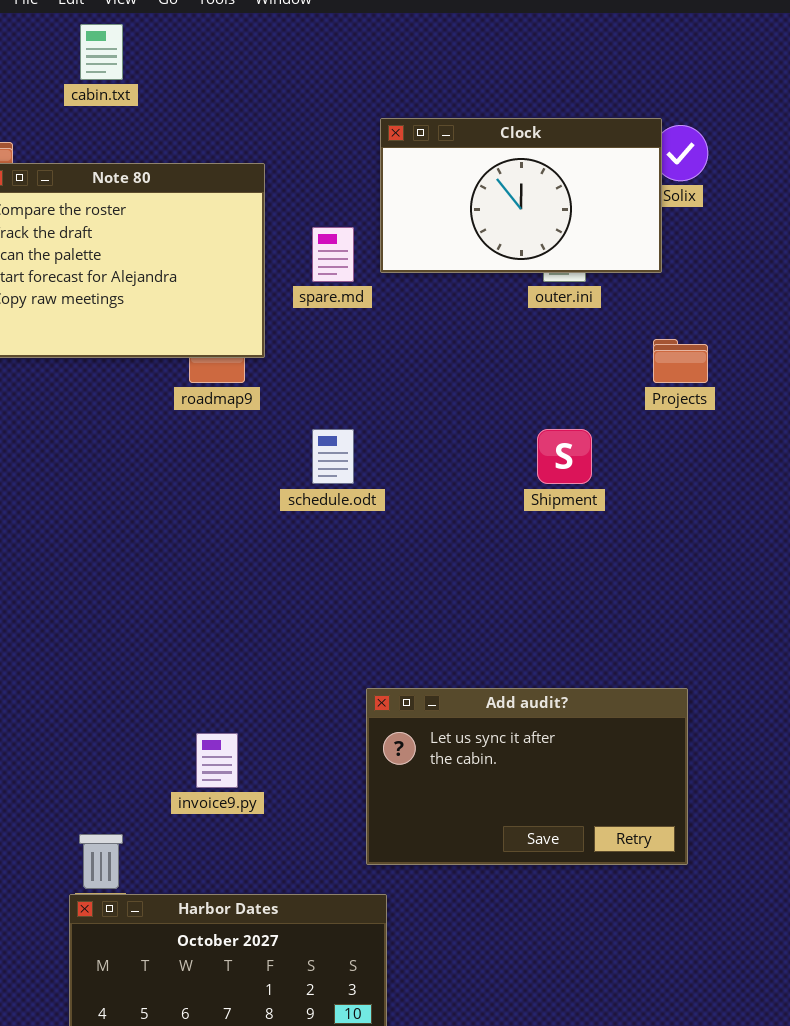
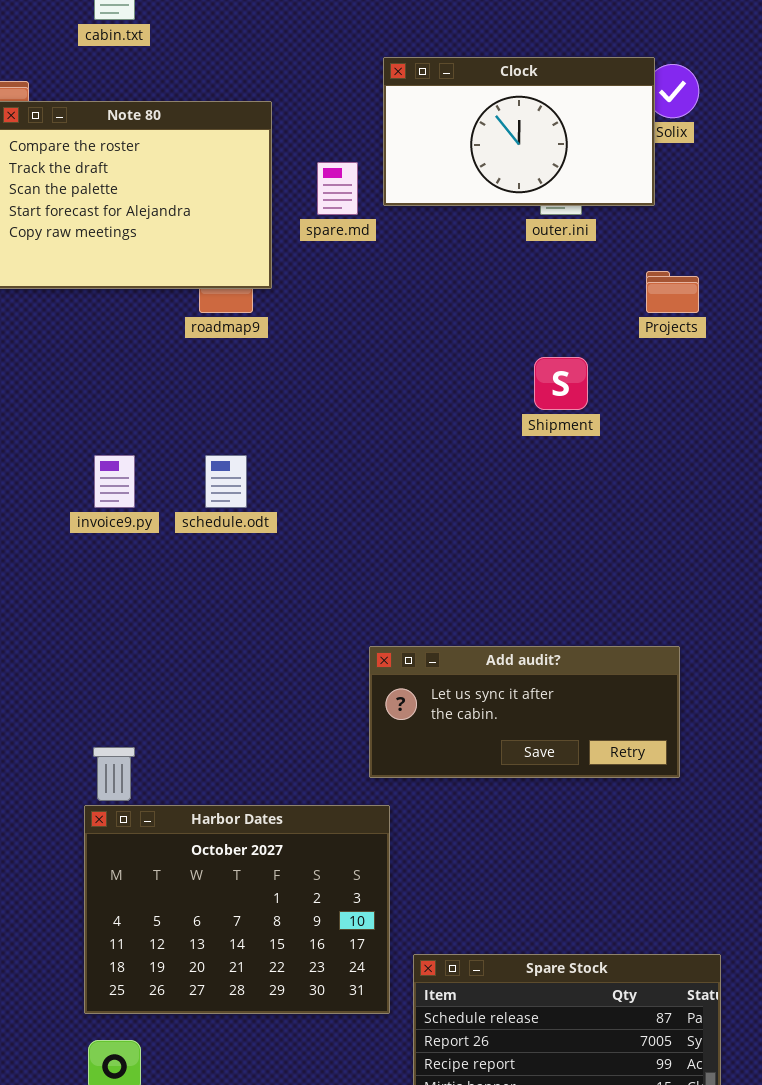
schedule.odt: [312,429,354,484] -> [205,455,247,508], moved
Add audit?: [366,688,688,865] -> [369,646,680,778], resized
invoice9.py: [196,733,238,788] -> [94,455,135,508], moved

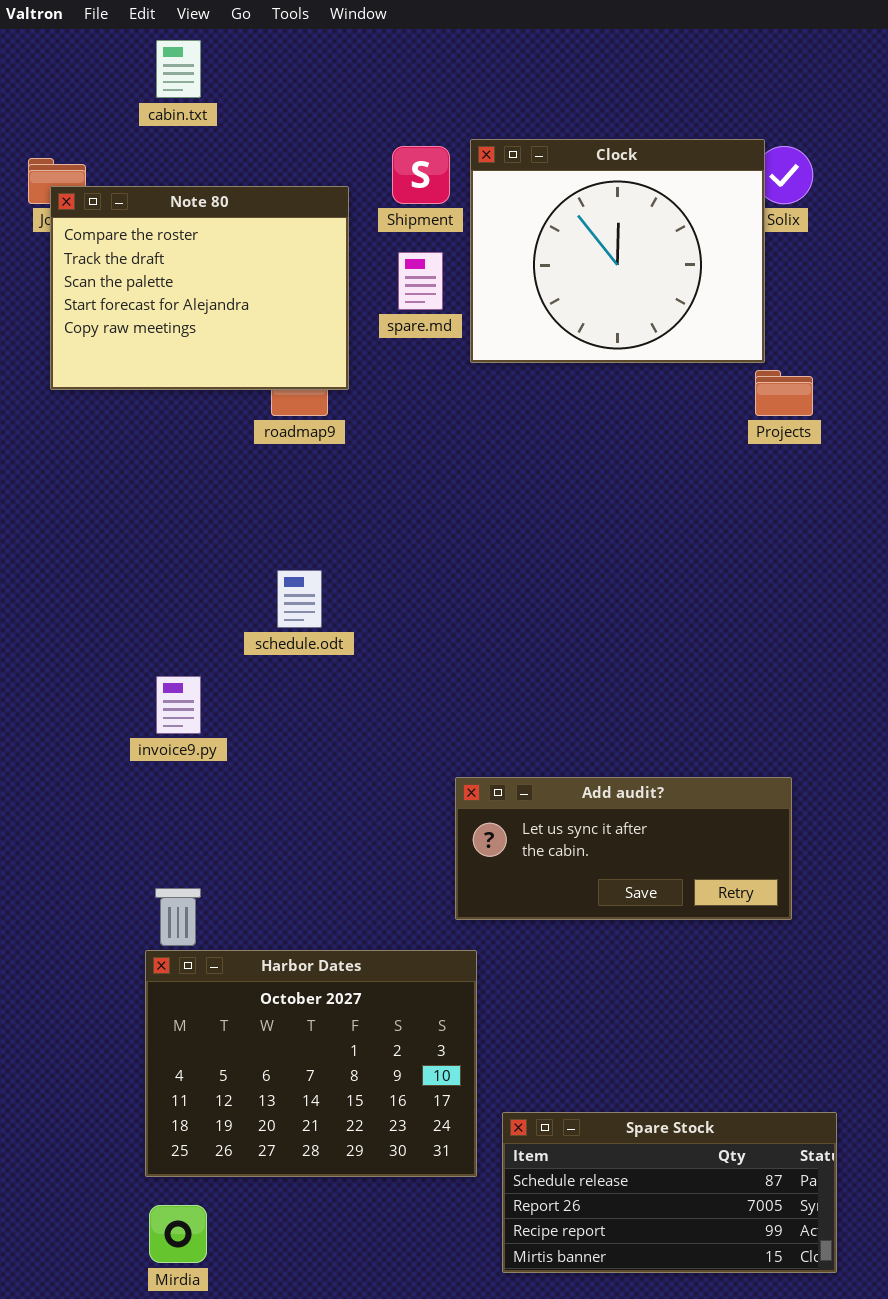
Clock: [383,57,655,206] -> [470,139,765,363], resized
Shipment: [534,357,588,410] -> [392,146,450,204], moved
invoice9.py: [94,455,135,508] -> [156,676,201,734], moved

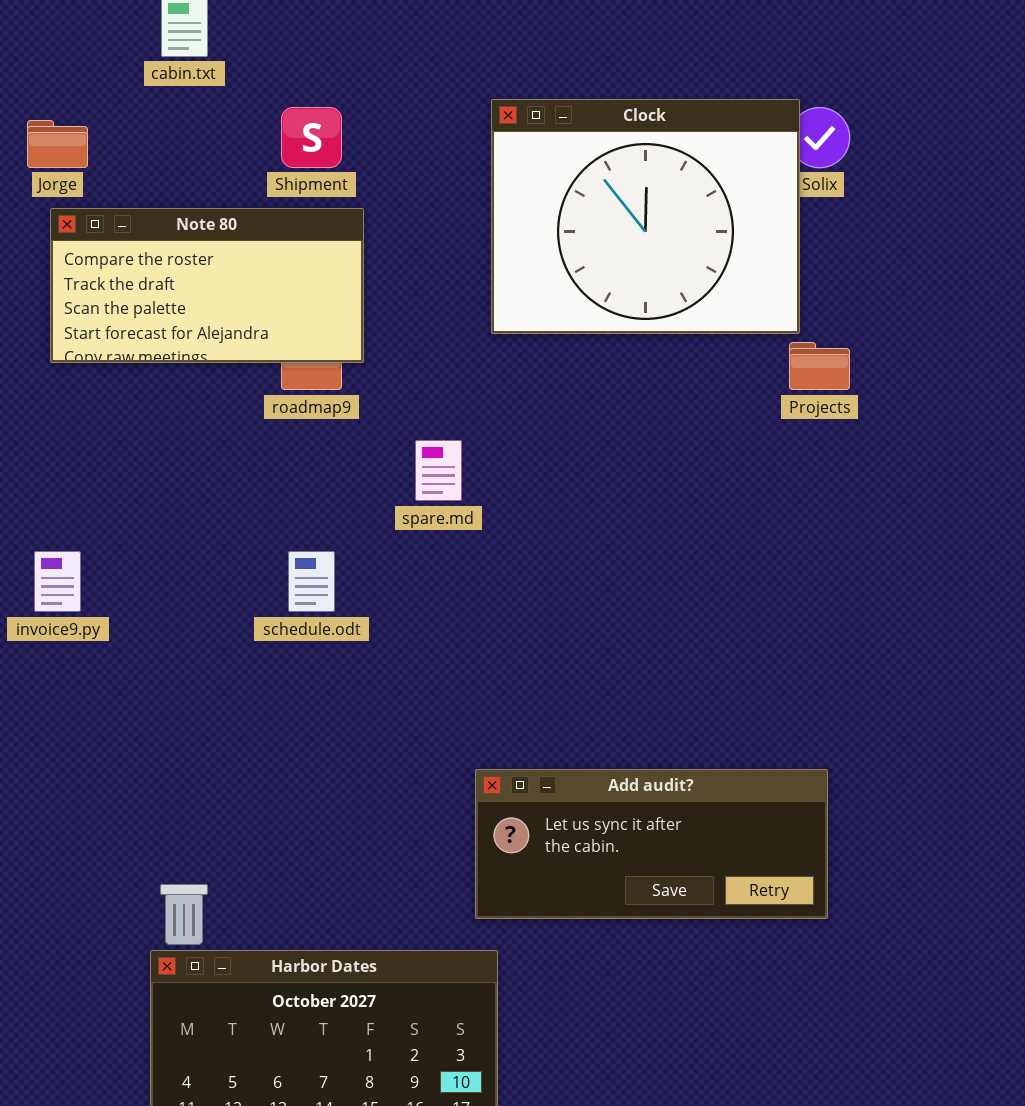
Shipment: [392,146,450,204] -> [281,107,342,168], moved
Note 80: [50,186,349,390] -> [50,208,364,363], resized
spare.md: [398,252,443,310] -> [415,440,462,501], moved
invoice9.py: [156,676,201,734] -> [34,551,81,612], moved

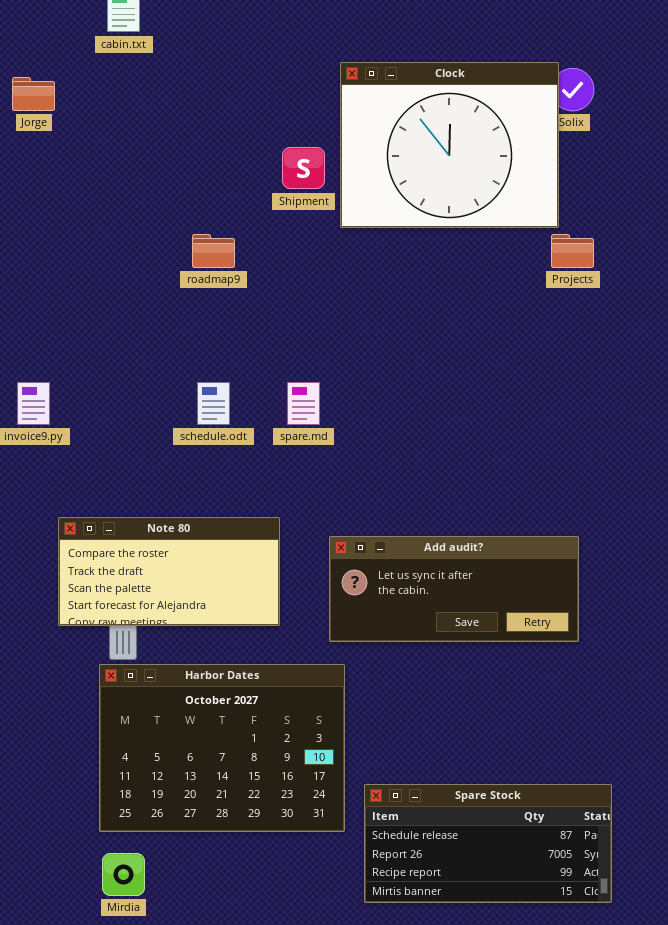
Shipment: [281,107,342,168] -> [282,147,325,189], moved
Note 80: [50,208,364,363] -> [58,517,280,626], moved
spare.md: [415,440,462,501] -> [287,382,320,425], moved

